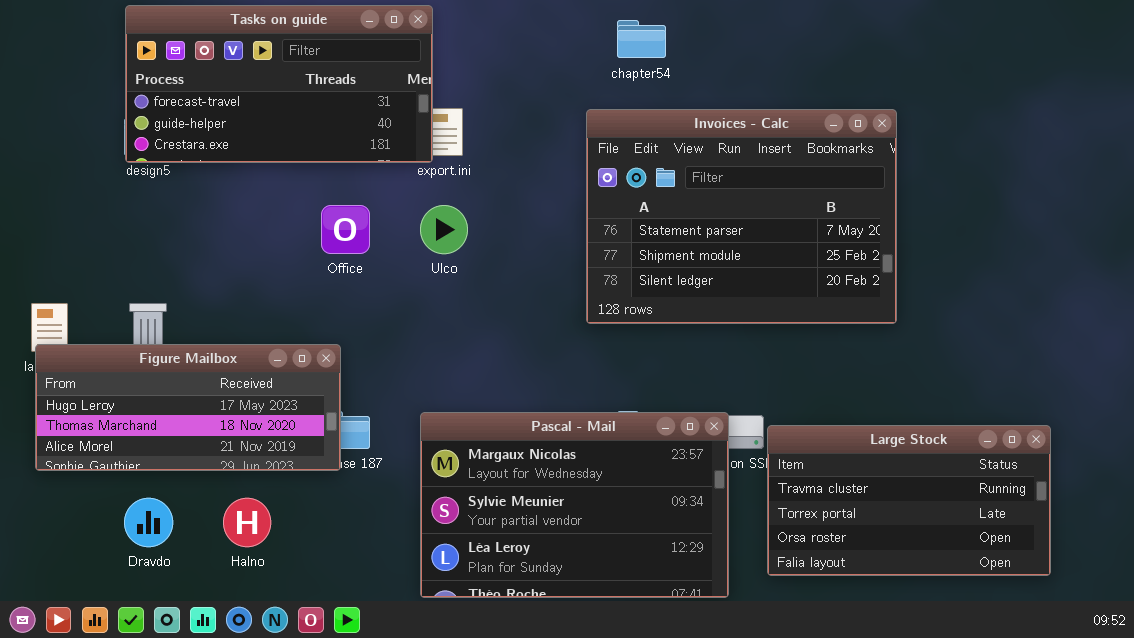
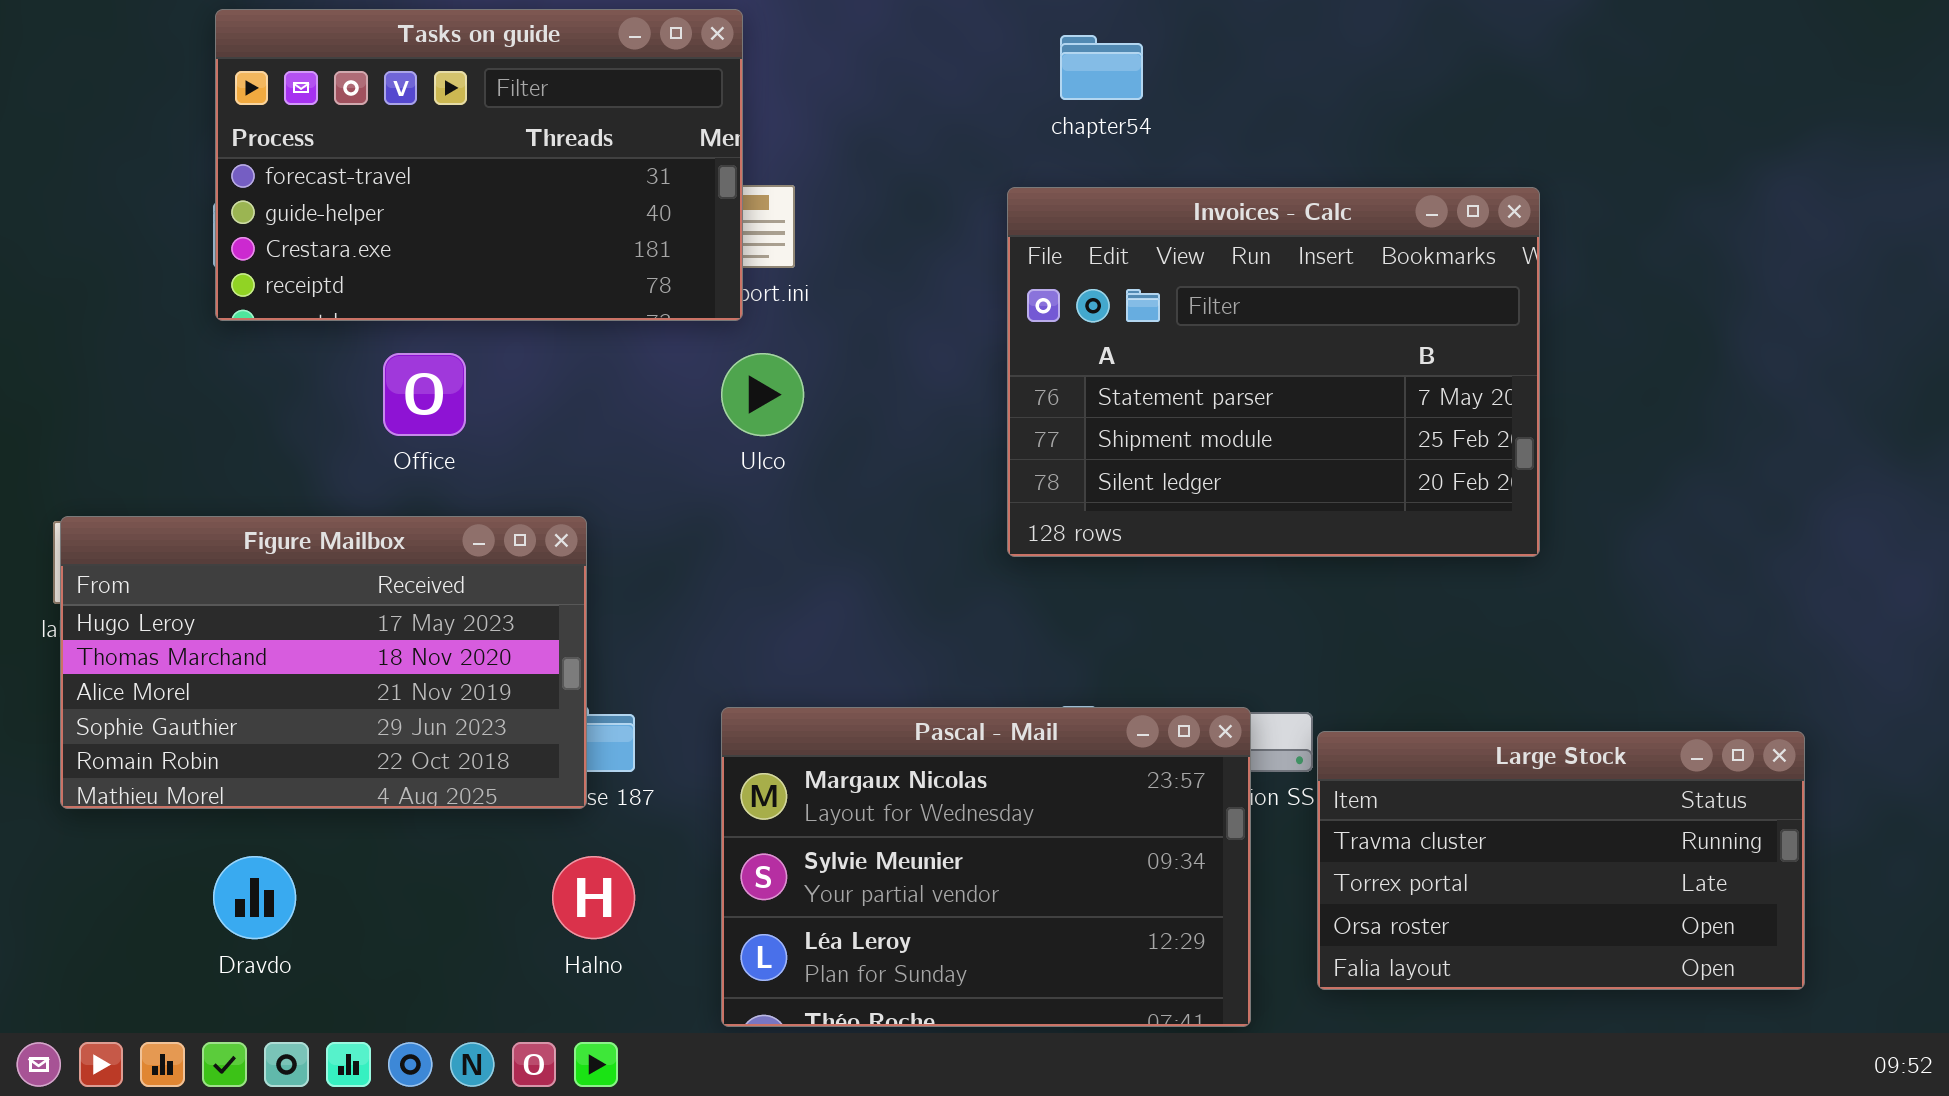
Tasks on guide: [125,5,433,163] -> [215,9,743,321], resized
Office: [321,205,370,254] -> [383,353,466,436], moved
Figure Mailbox: [35,344,341,471] -> [60,516,587,809], resized
Halno: [223,498,271,547] -> [552,856,635,939], moved

